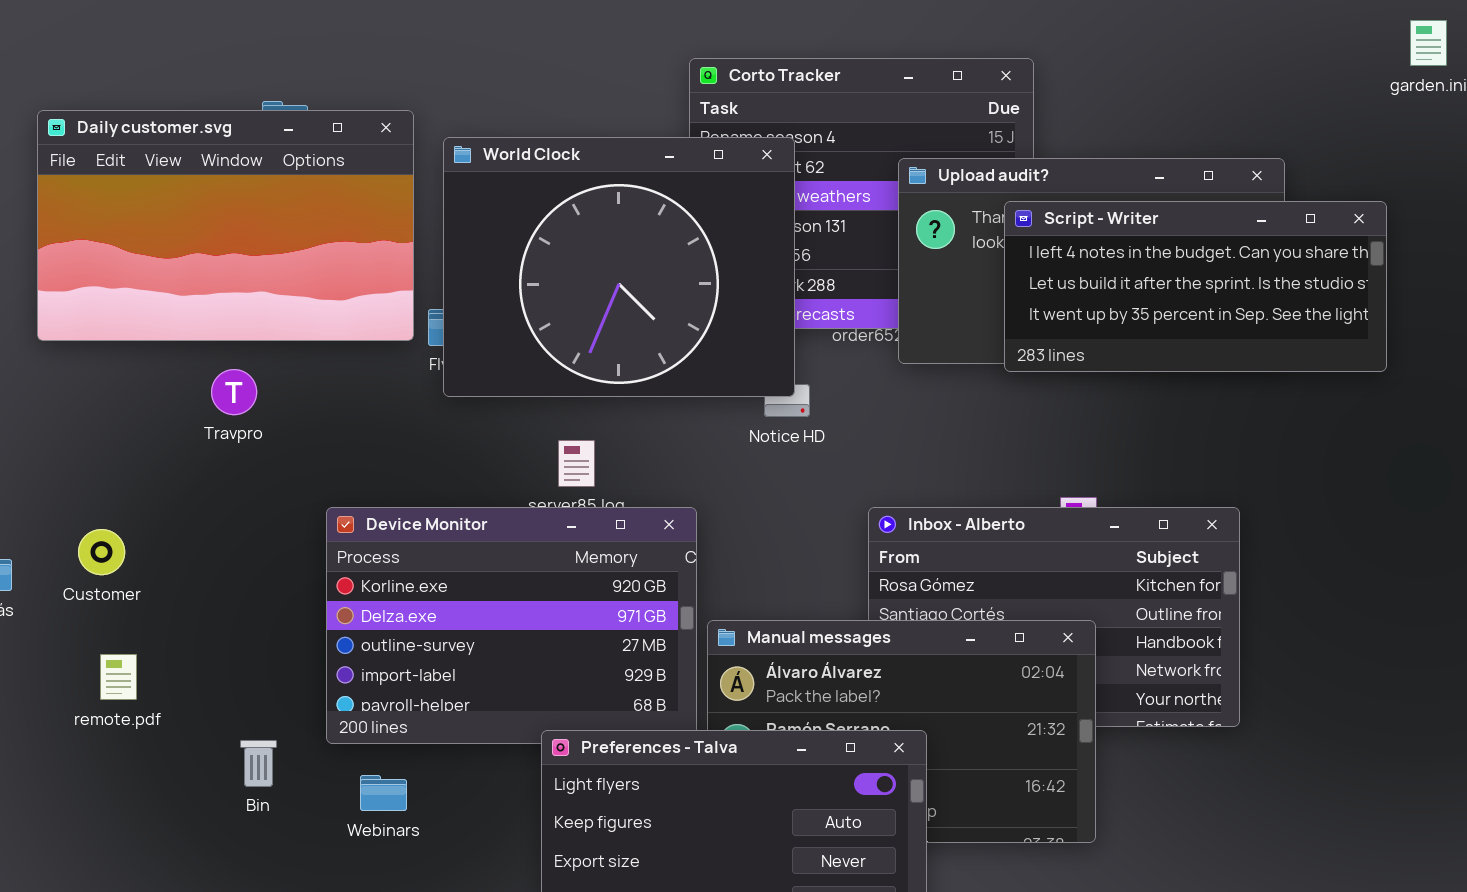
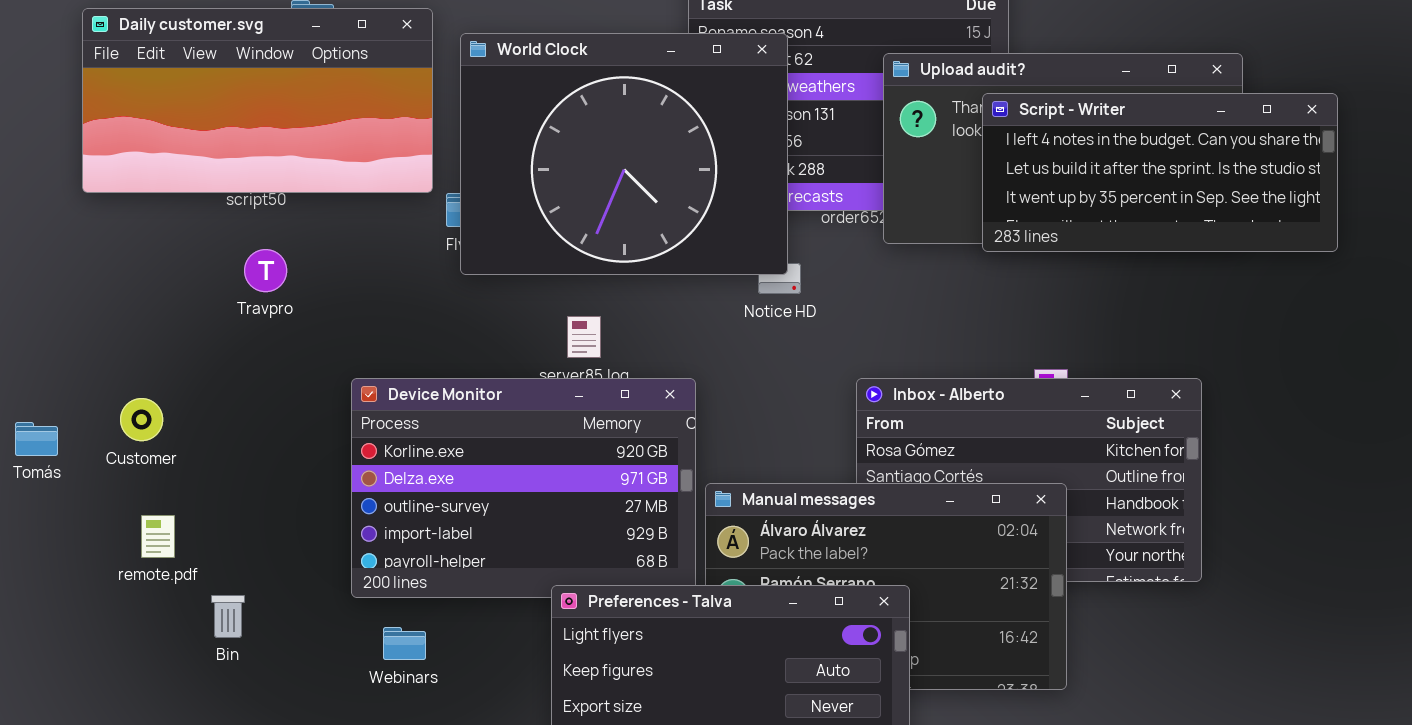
Daily customer.svg: [37,110,414,341] -> [82,8,433,193], resized
Bin: [240,740,277,787] -> [211,595,245,638], moved

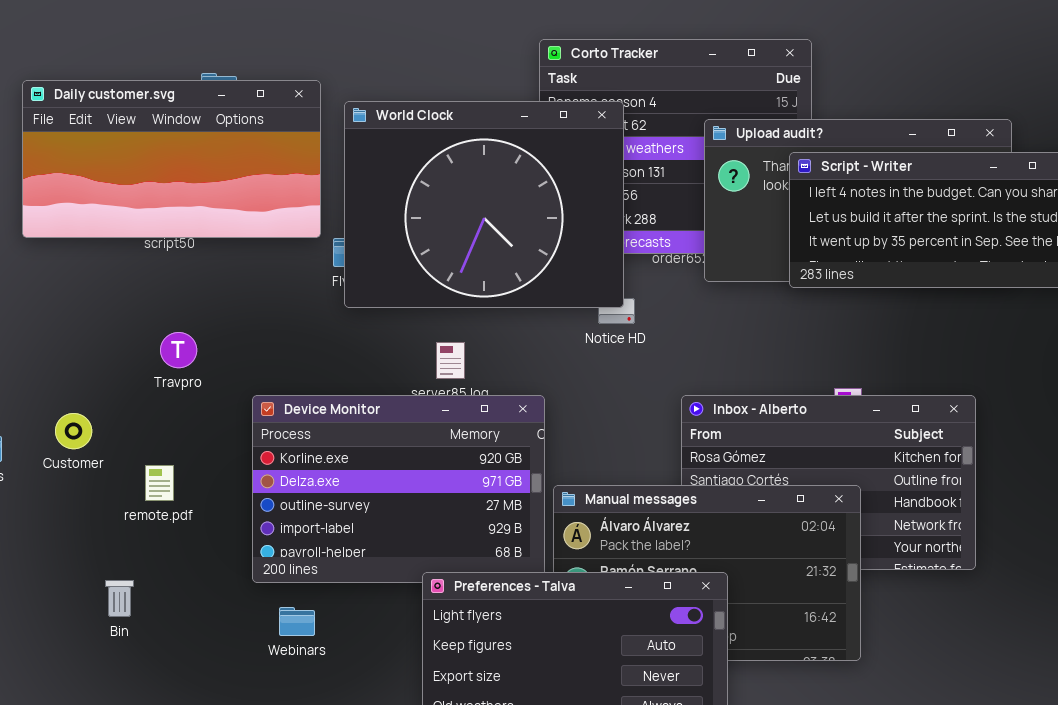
Travpro: [244,249,287,292] -> [160,332,197,368], moved
remote.pdf: [141,515,175,558] -> [145,465,174,501], moved
Bin: [211,595,245,638] -> [105,580,134,617], moved

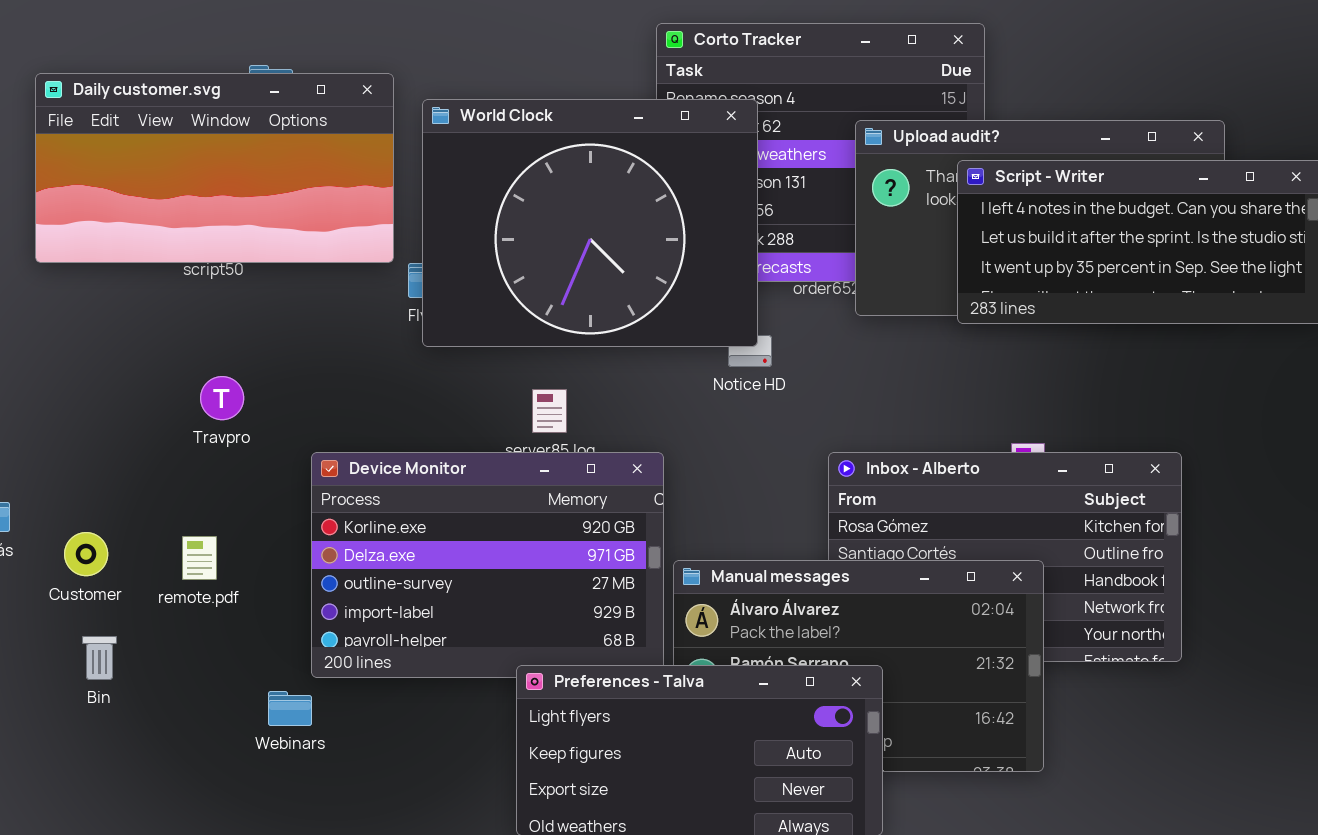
Customer: [55,413,92,449] -> [64,532,108,576], moved
Bin: [105,580,134,617] -> [82,636,117,680], moved
Webinars: [279,607,315,636] -> [268,691,312,726], moved

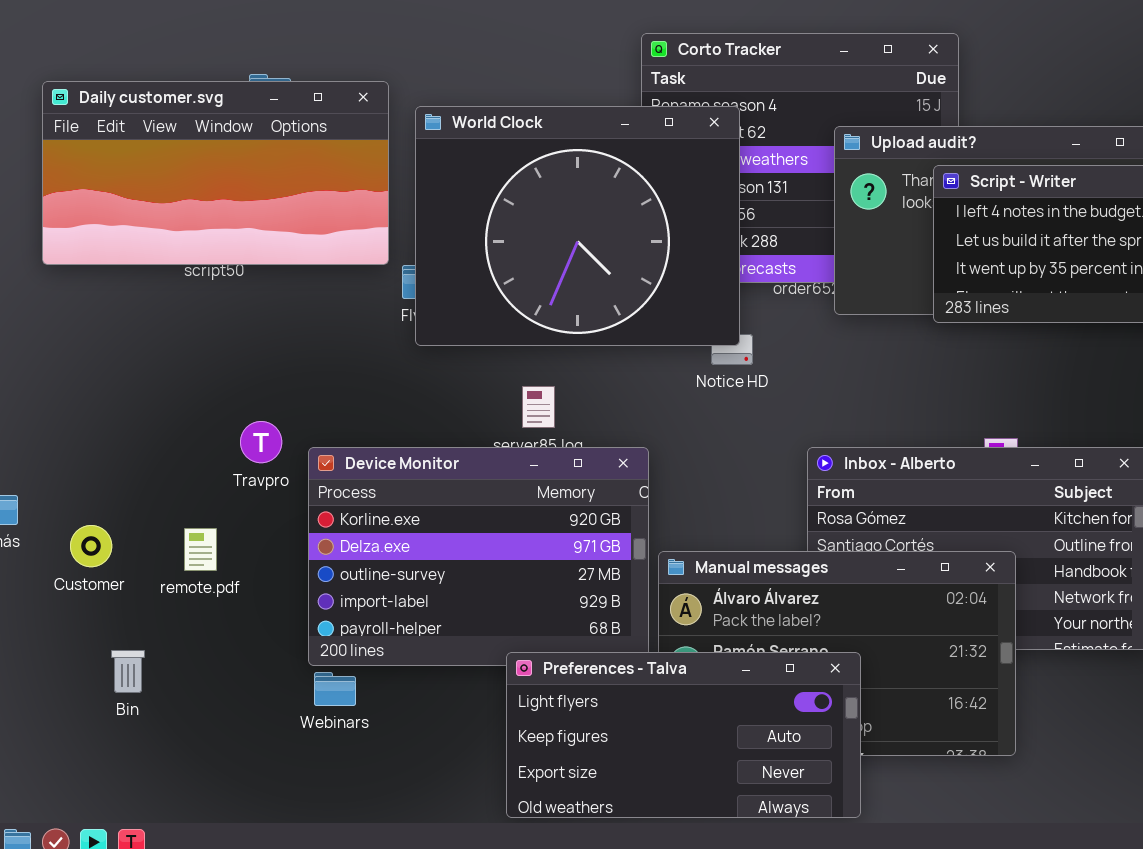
Travpro: [200,376,244,420] -> [240,421,282,463], moved
Bin: [82,636,117,680] -> [111,650,145,693], moved
Webinars: [268,691,312,726] -> [314,672,356,706], moved

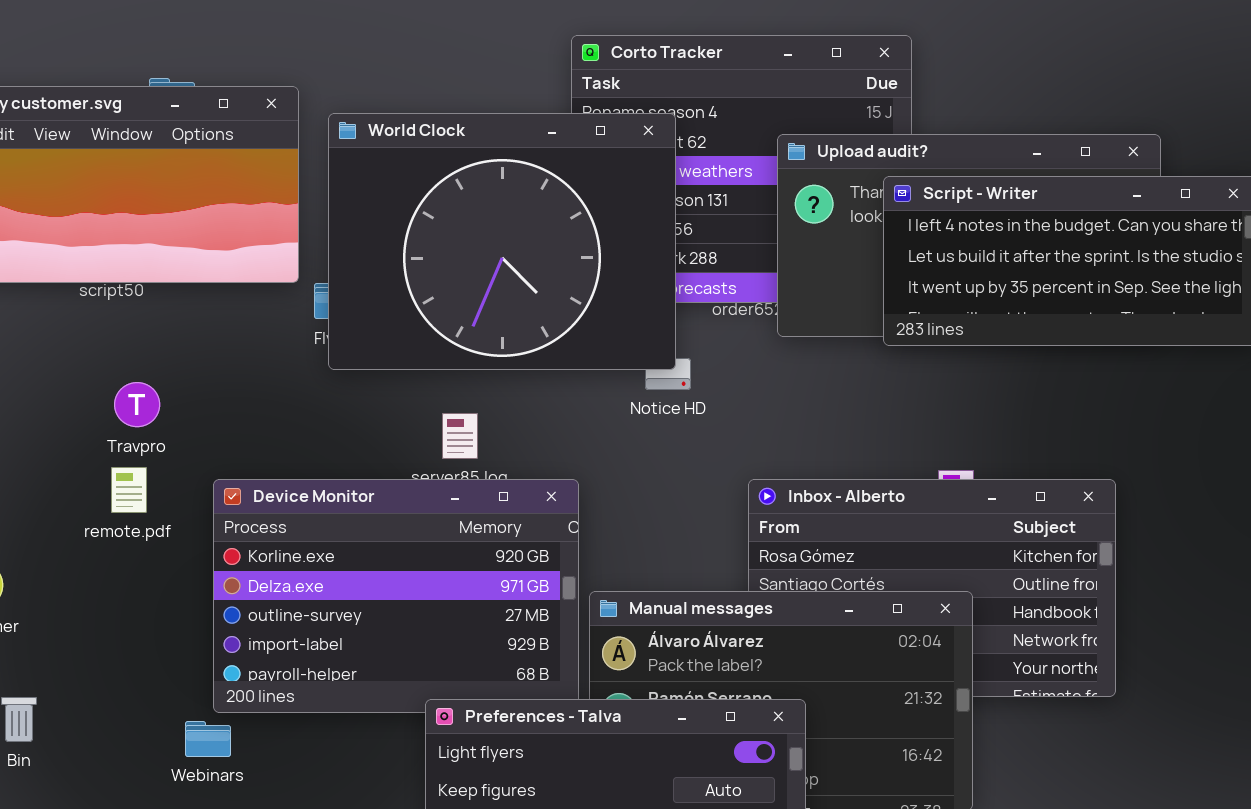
Travpro: [240,421,282,463] -> [114,382,160,427], moved
remote.pdf: [184,528,217,571] -> [111,467,147,513], moved
Webinars: [314,672,356,706] -> [185,721,231,757], moved

